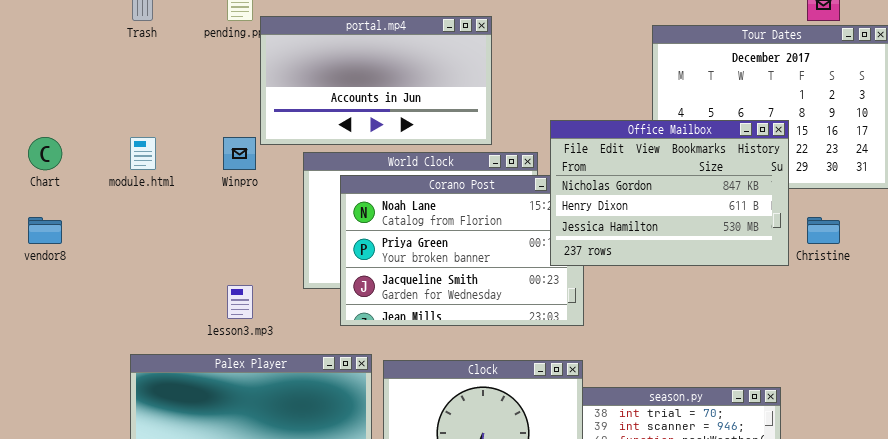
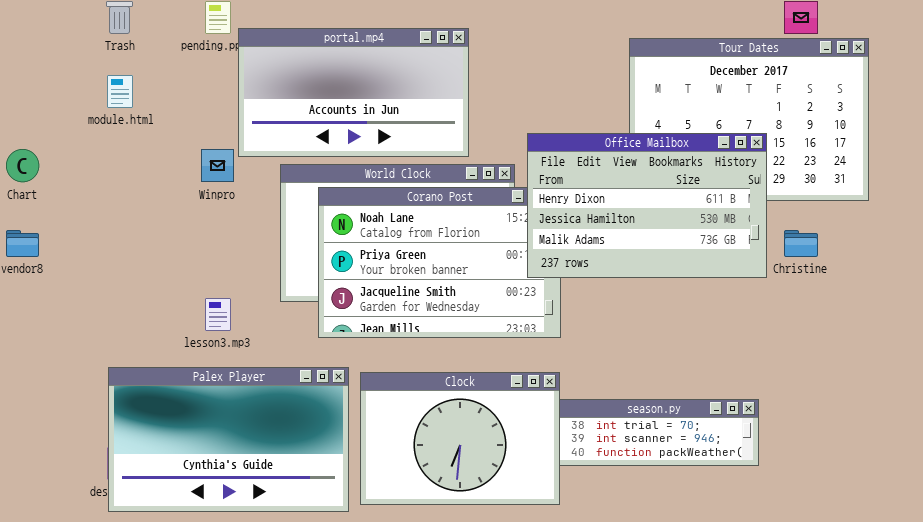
Office Mailbox: [550,120,789,266] -> [527,133,767,278], scrolled down 1 row
module.html: [130,137,156,170] -> [107,75,133,108], moved

